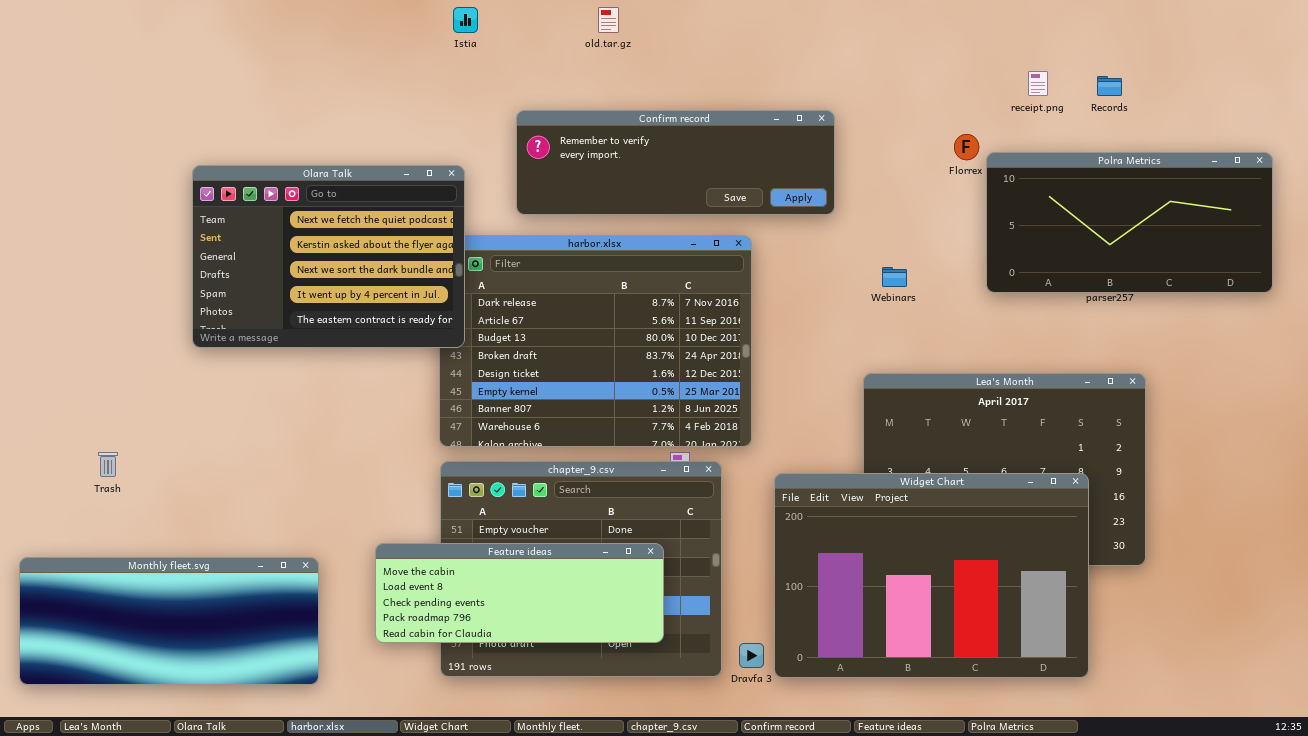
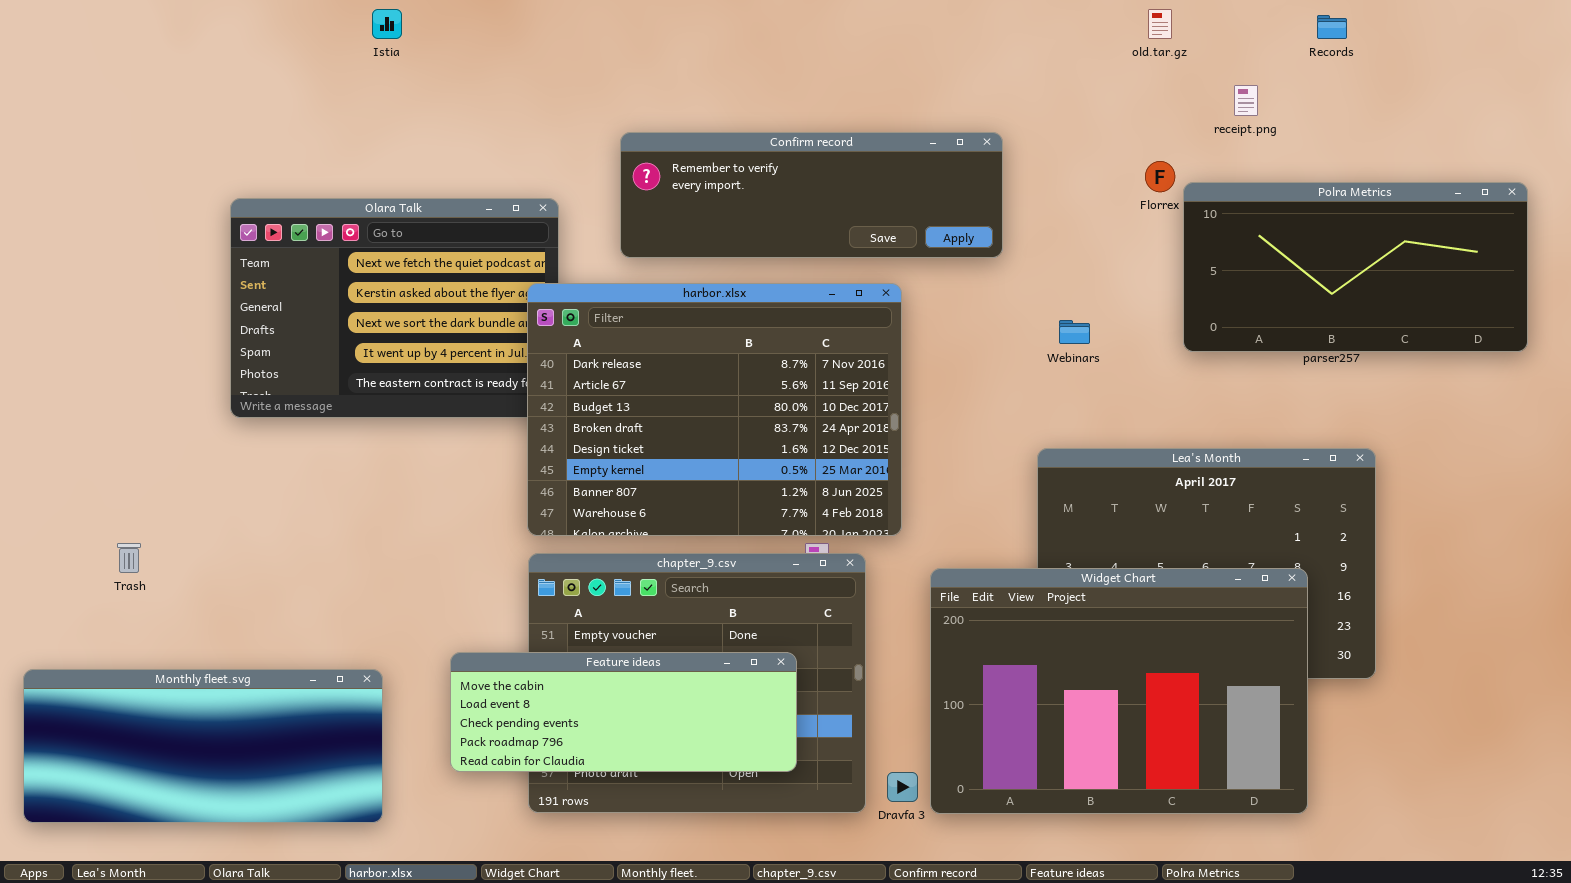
Istia: [453,7,478,33] -> [372,9,402,39], moved
old.tar.gz: [598,7,619,33] -> [1148,9,1172,39], moved
Records: [1097,76,1122,96] -> [1317,15,1347,39], moved
harbor.xlsx: [439,235,752,447] -> [527,283,902,536], raised

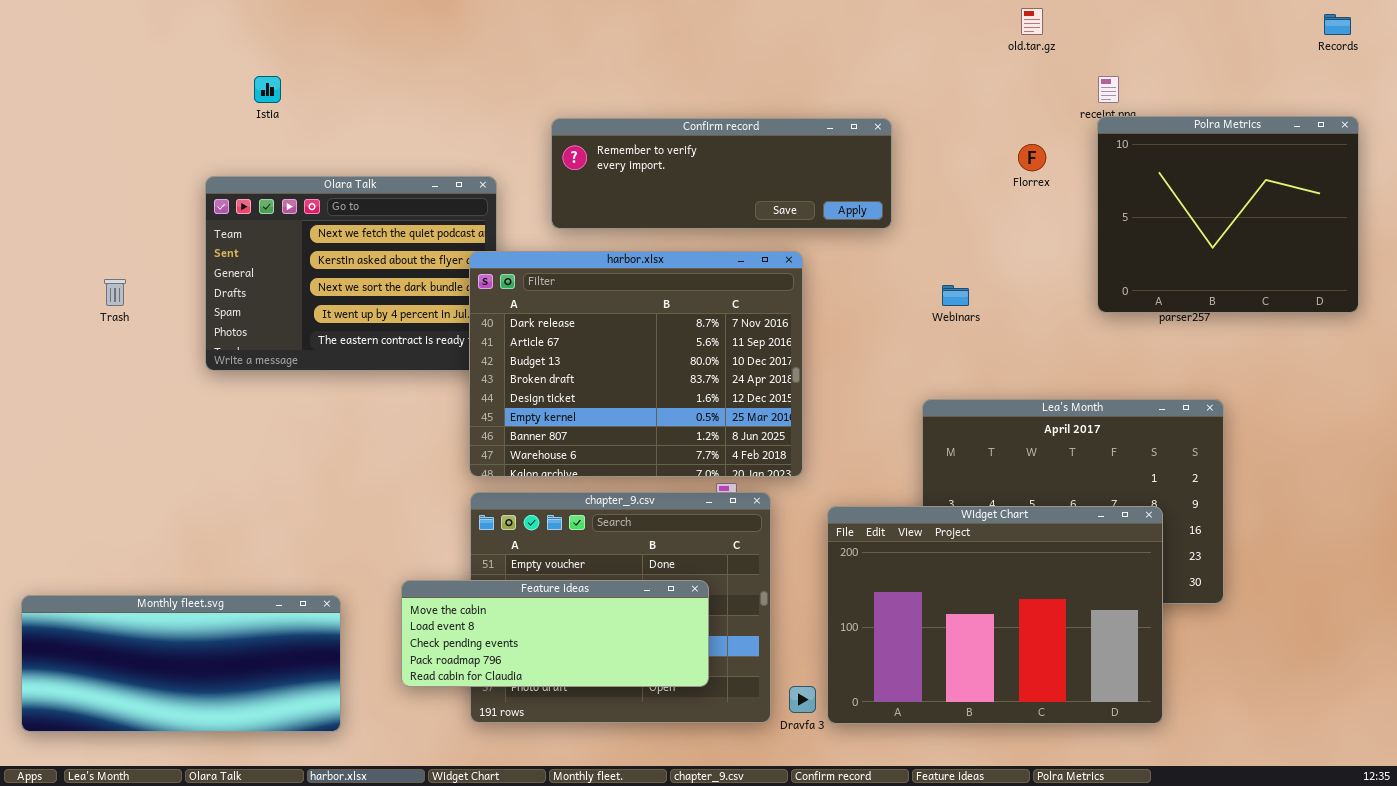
Istia: [372,9,402,39] -> [254,76,281,103], moved
Records: [1317,15,1347,39] -> [1324,14,1351,35], moved
Polra Metrics: [1183,182,1528,352] -> [1097,116,1359,313], resized
Trash: [117,543,141,573] -> [104,279,126,306], moved

